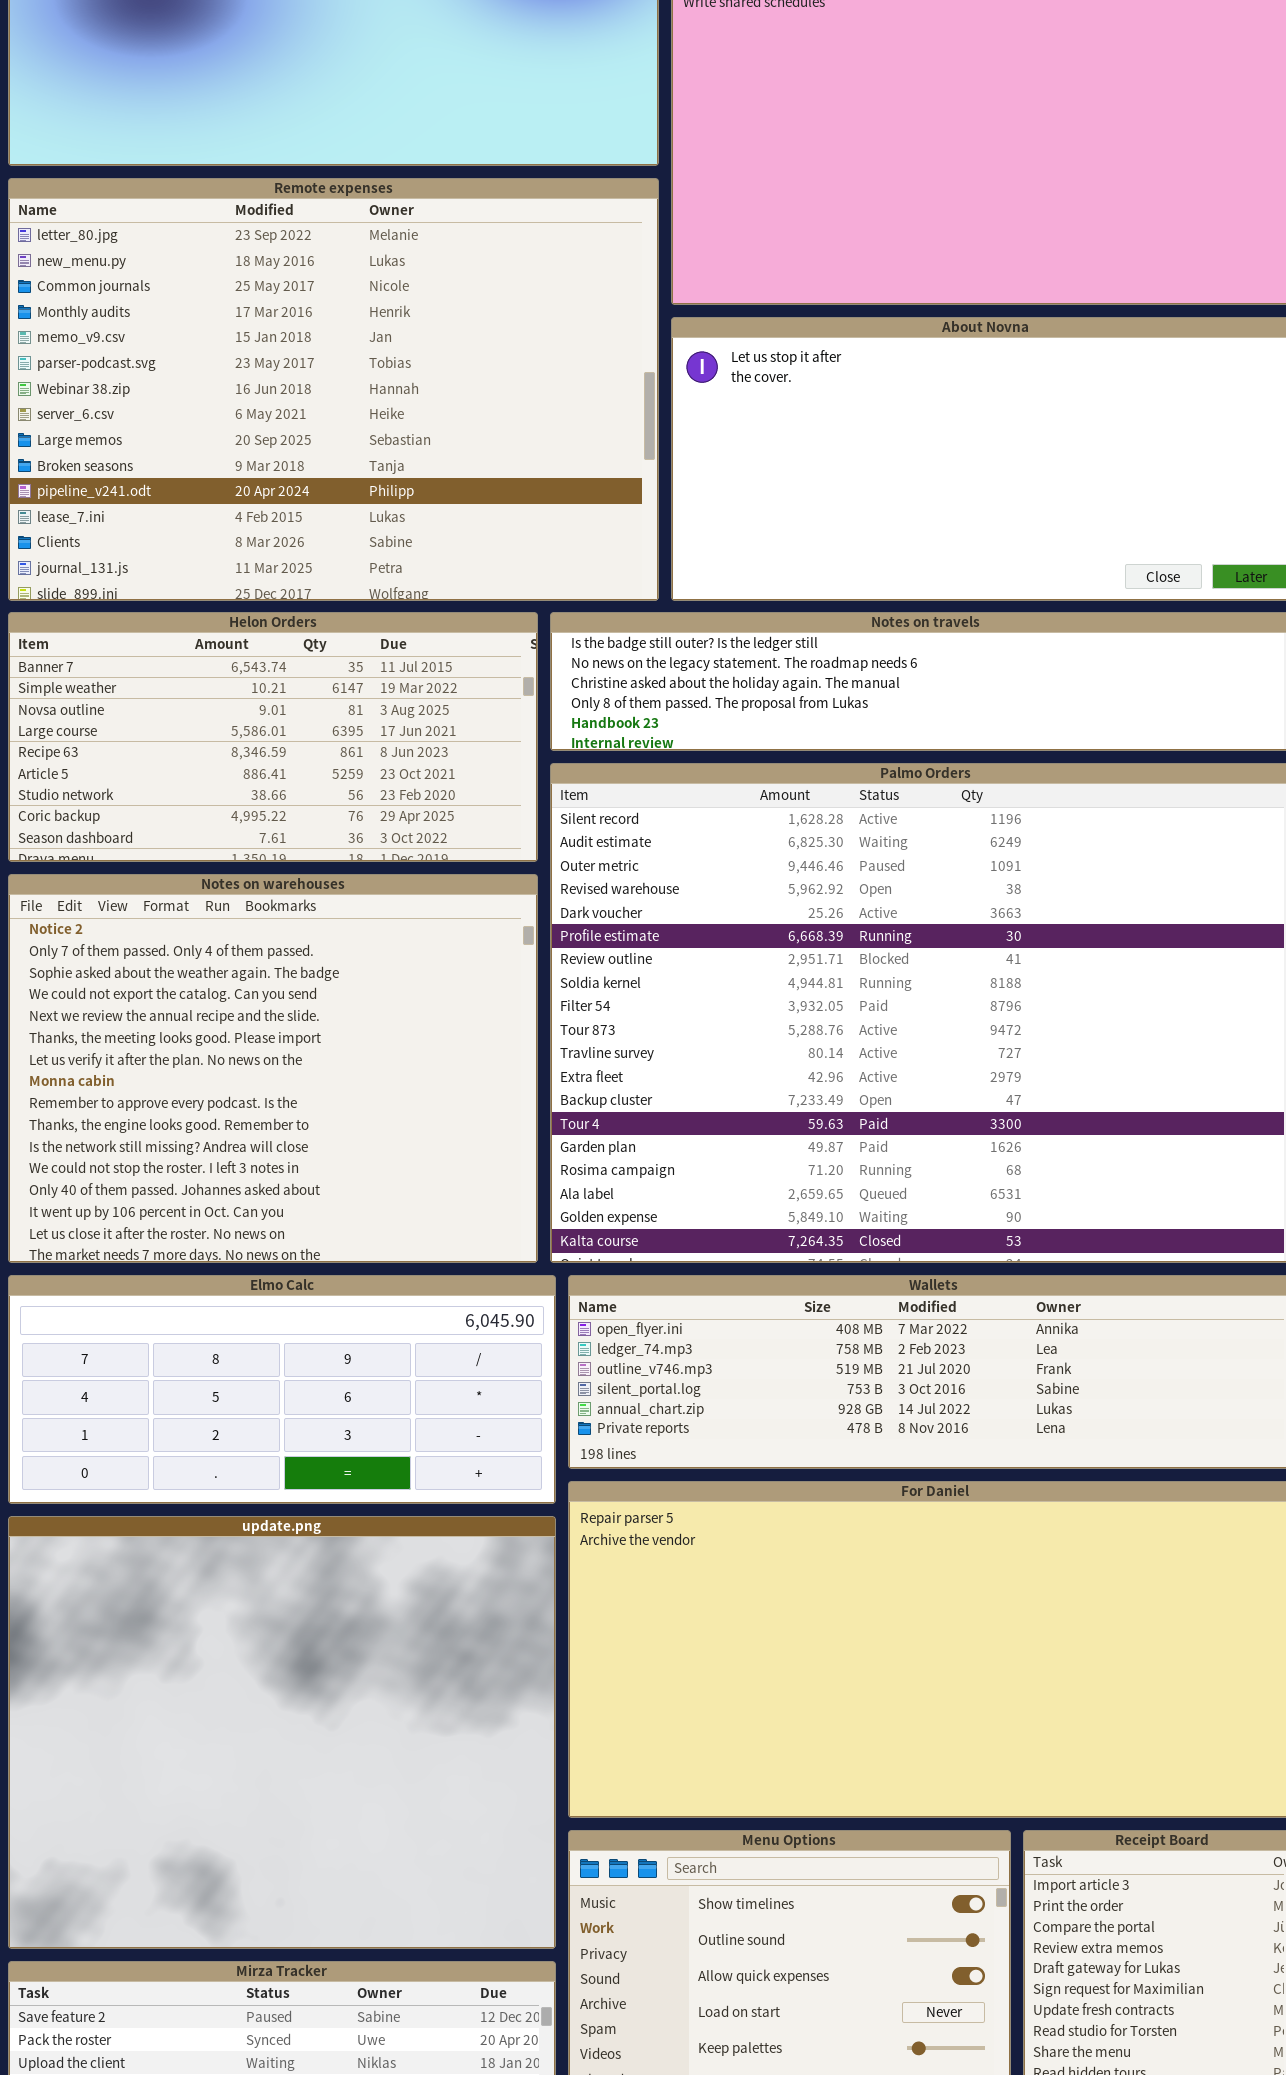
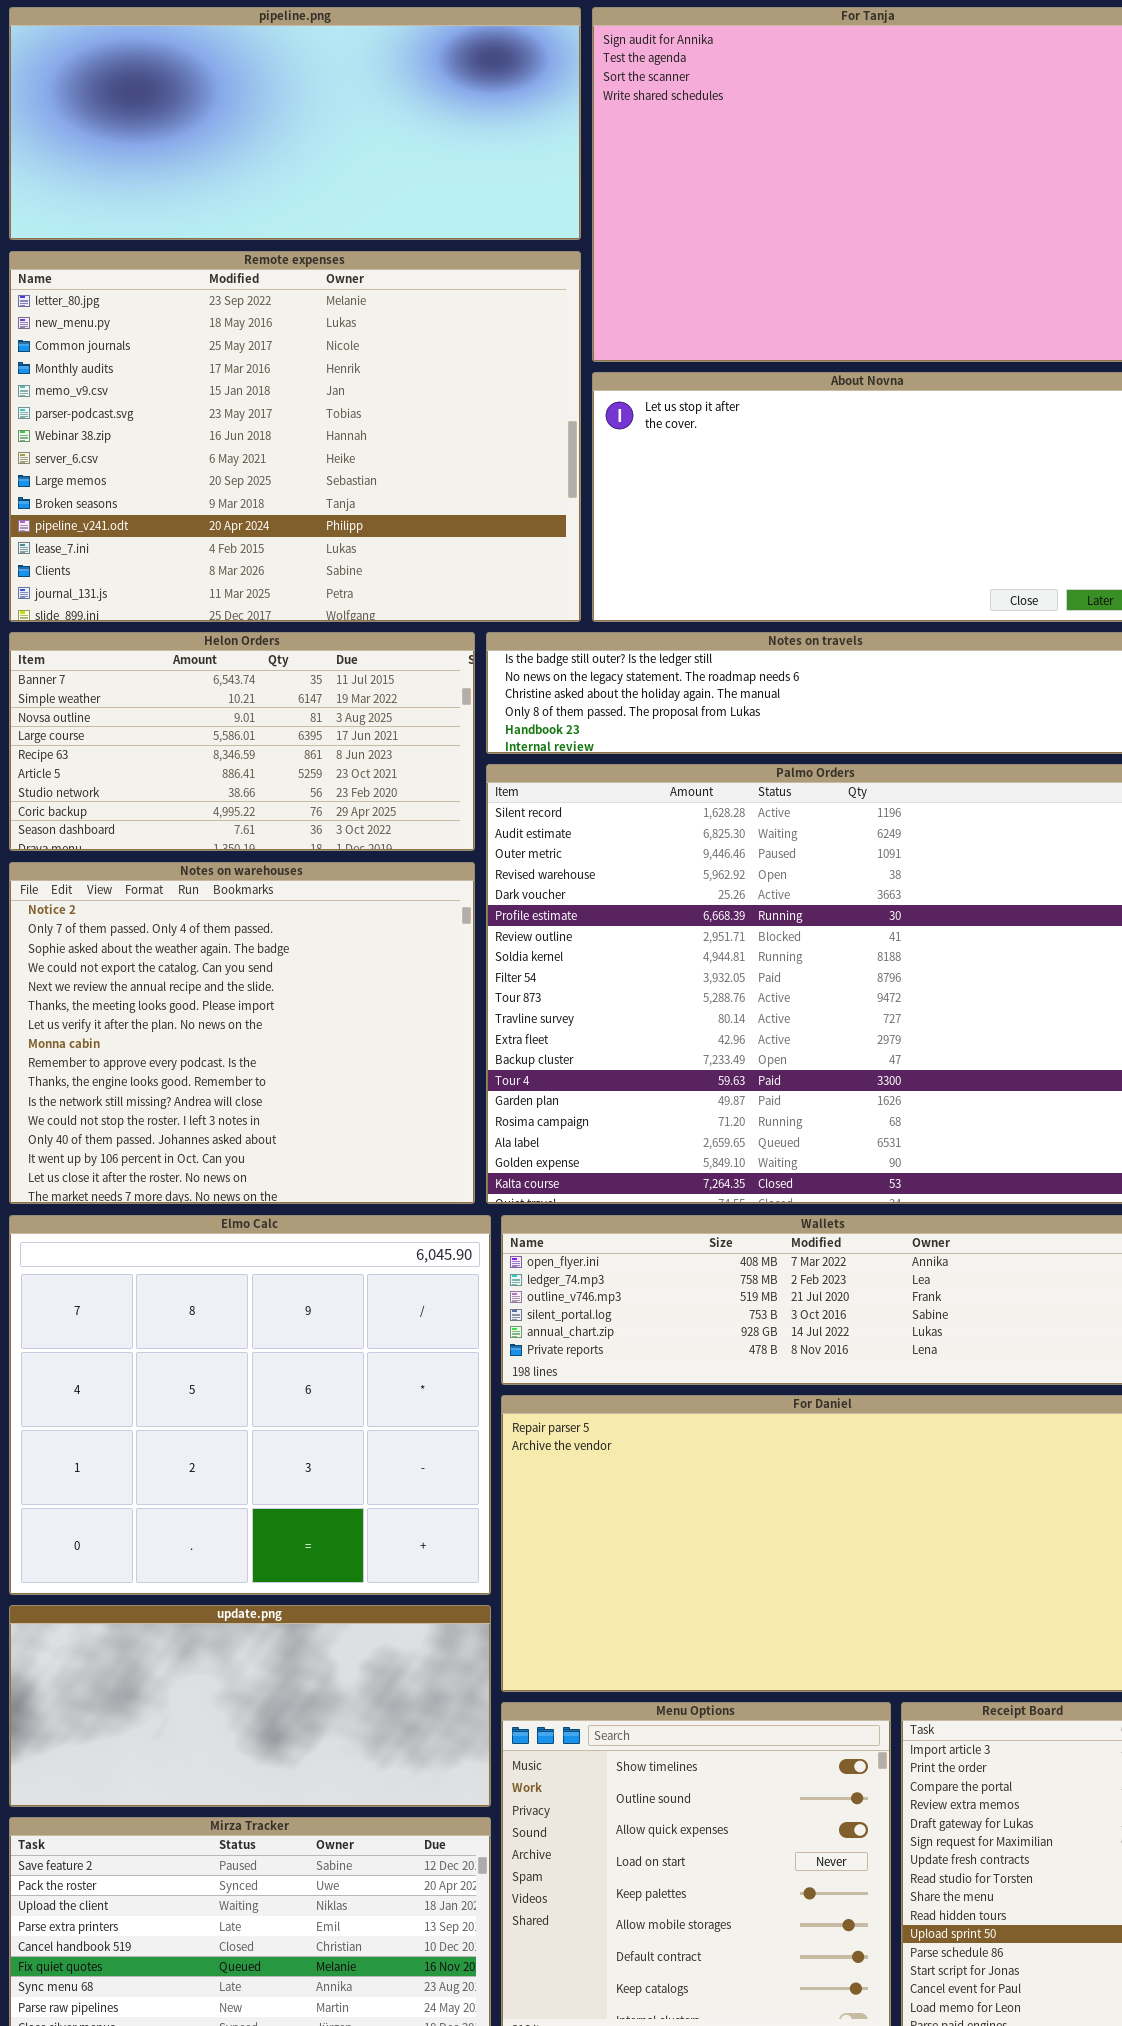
Elmo Calc: [8,1275,556,1504] -> [9,1215,491,1595], resized
update.png: [8,1516,556,1949] -> [9,1605,491,1807], resized

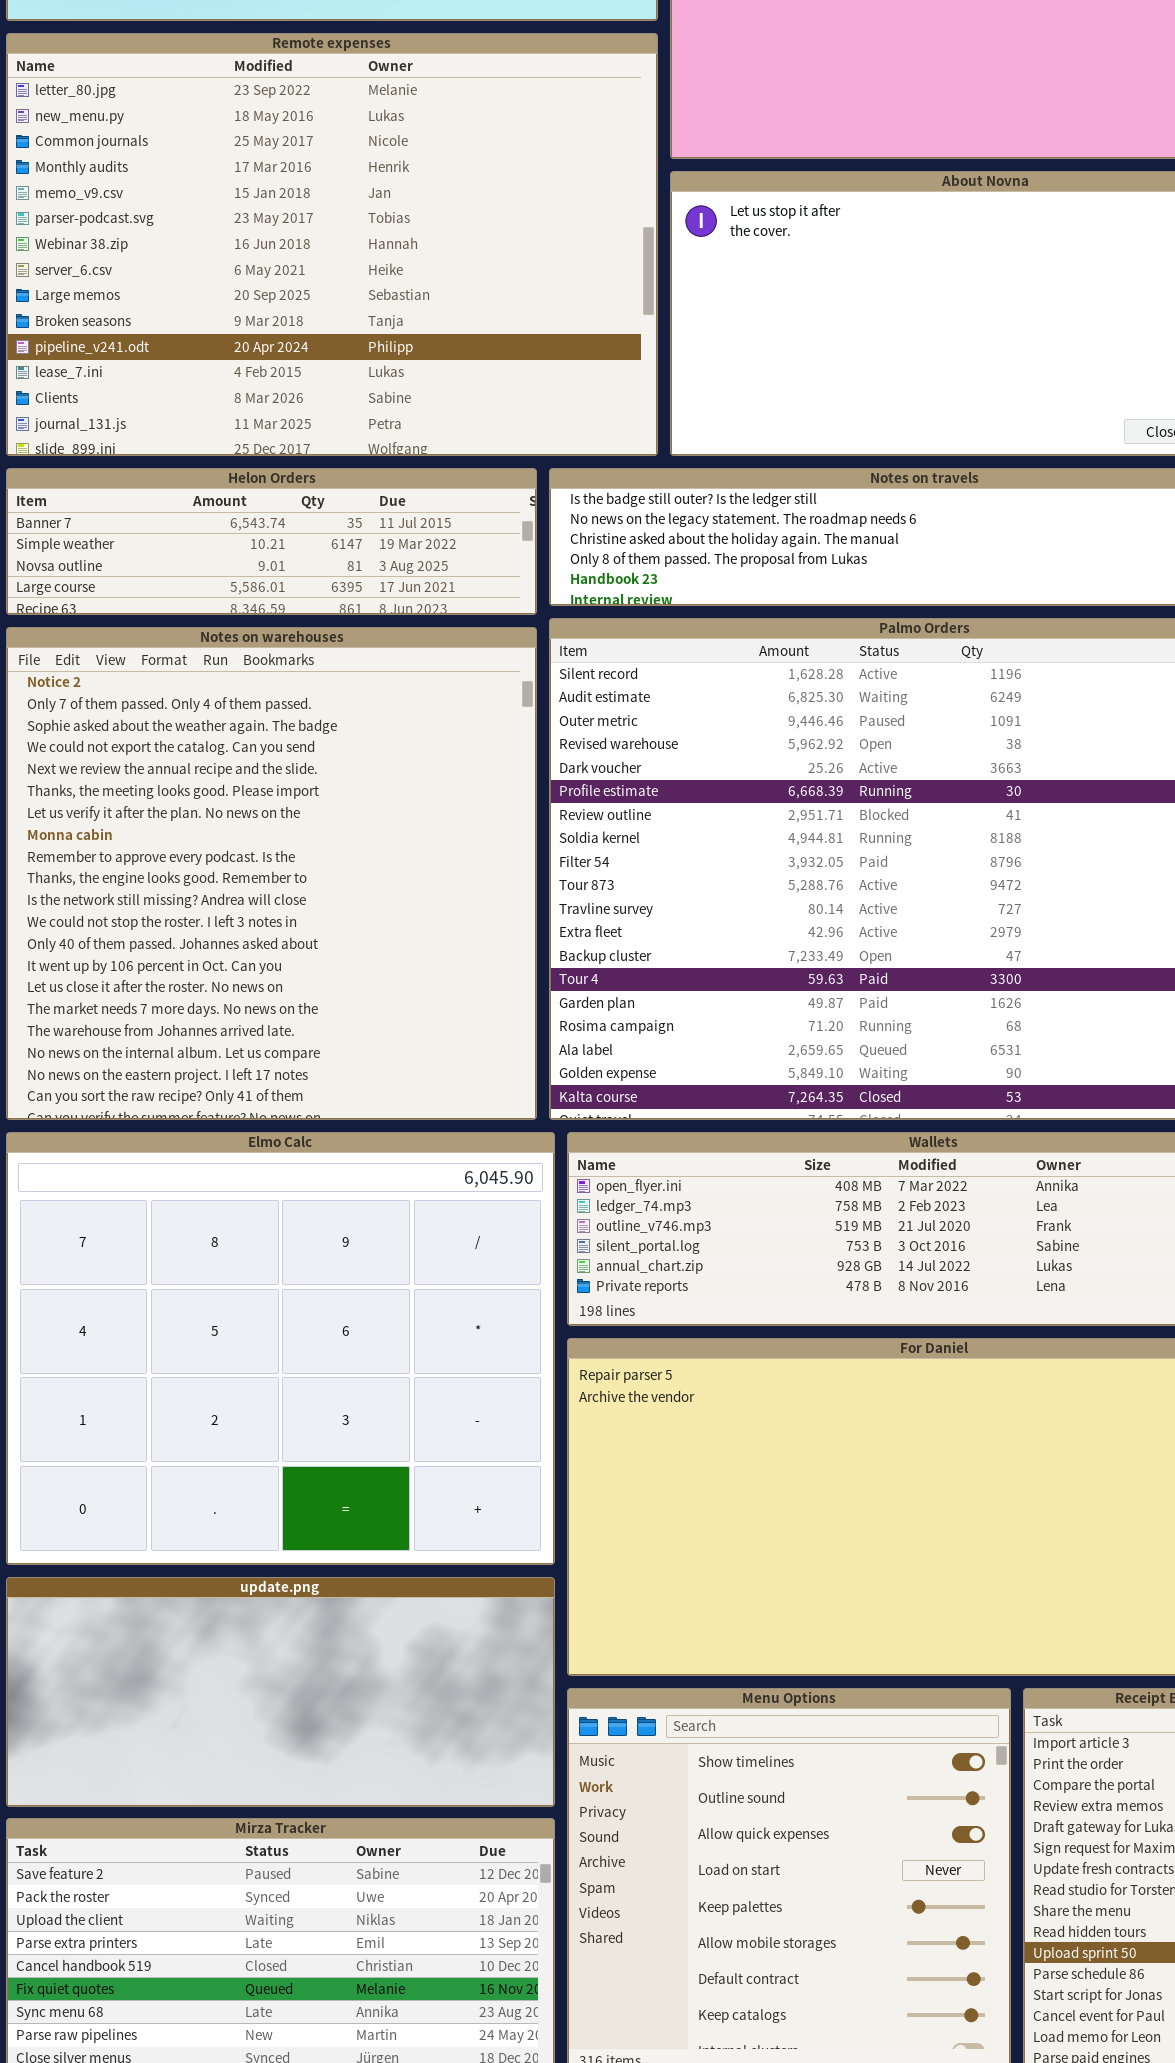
Helon Orders: [9,632,475,851] -> [6,468,537,615], resized
Notes on warehouses: [9,862,475,1204] -> [6,627,537,1120], resized

